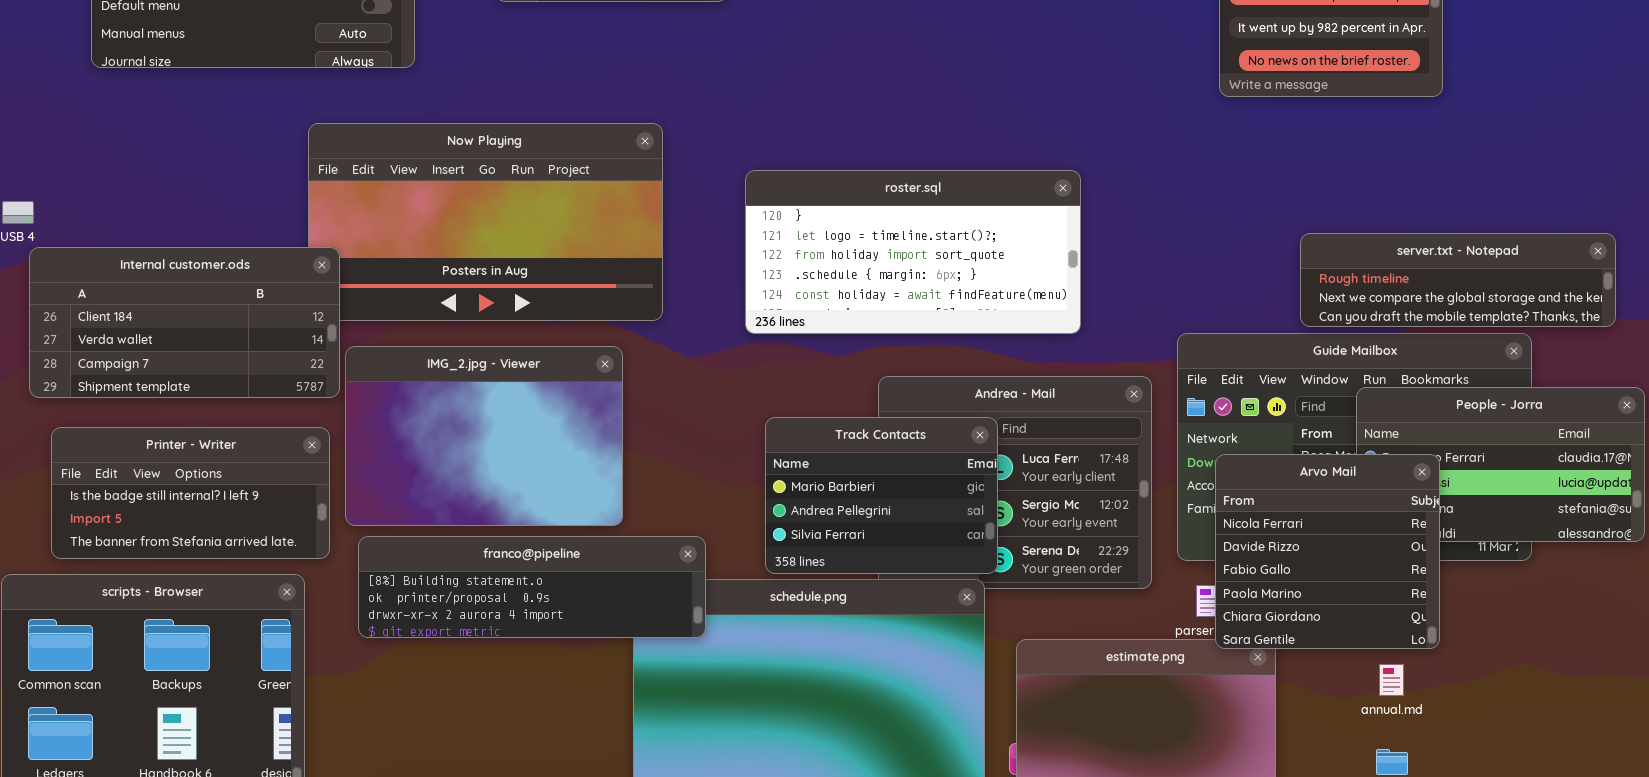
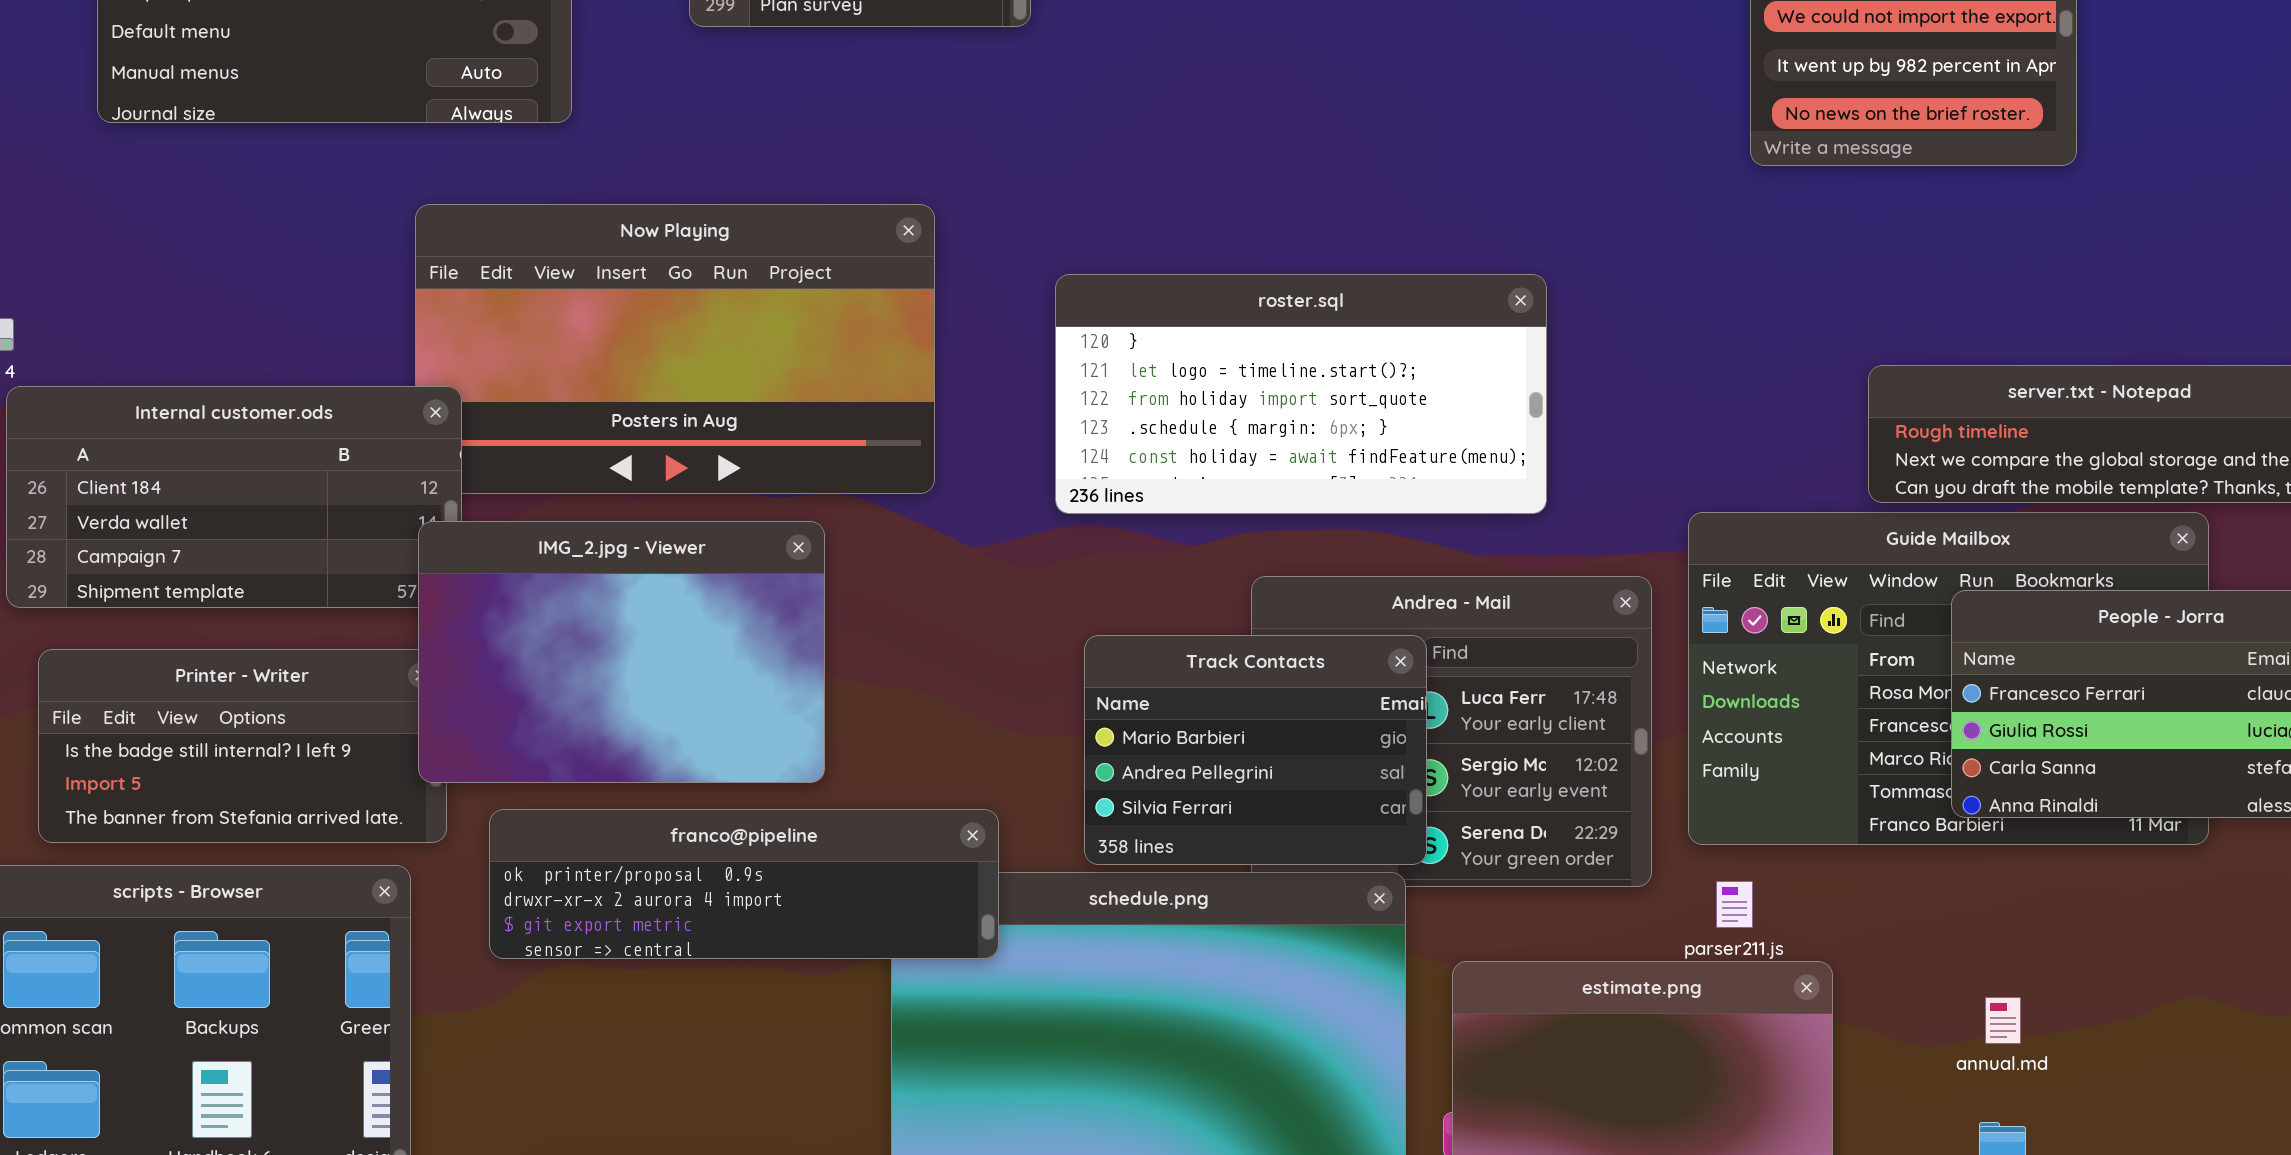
IMG_2.jpg - Viewer: [345,346,623,526] -> [418,521,825,783], moved
Arvo Mail: [1215,454,1440,649] -> none, closed
franco@pipeline: [358,536,706,638] -> [489,809,999,959], scrolled down 1 row

